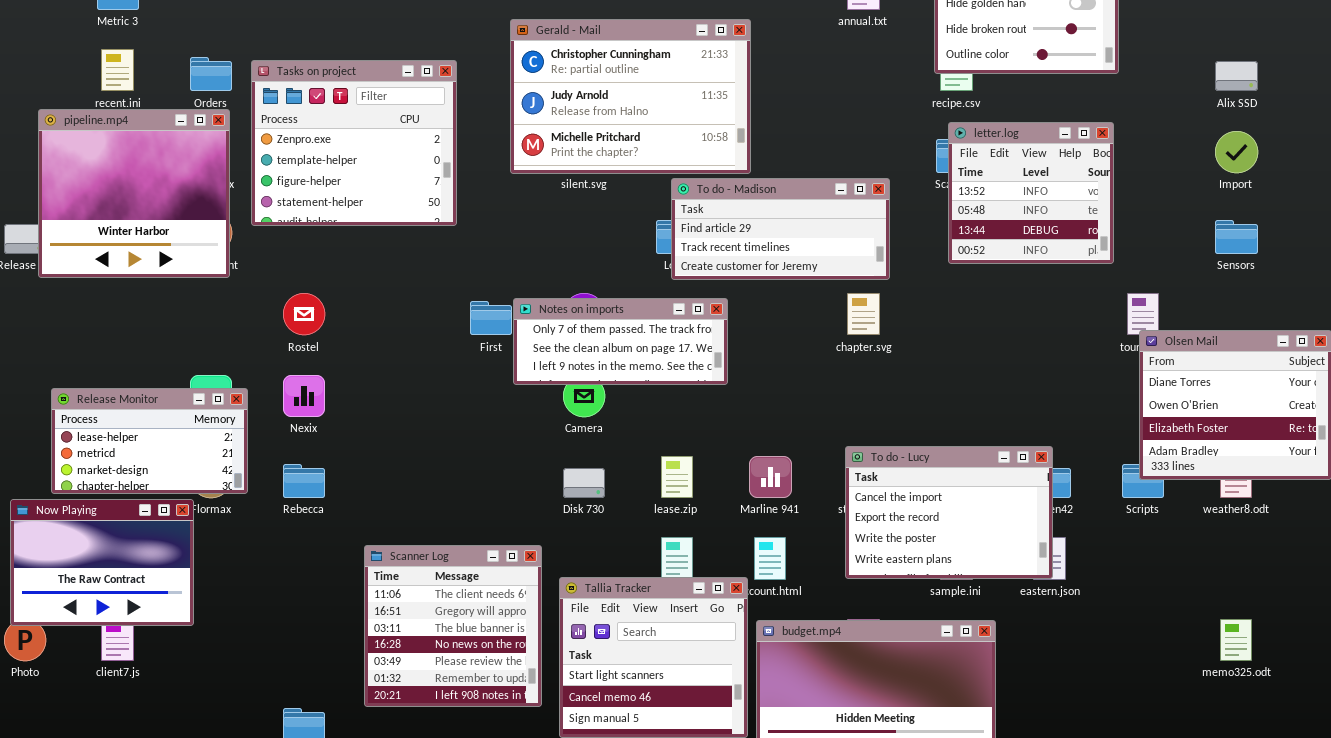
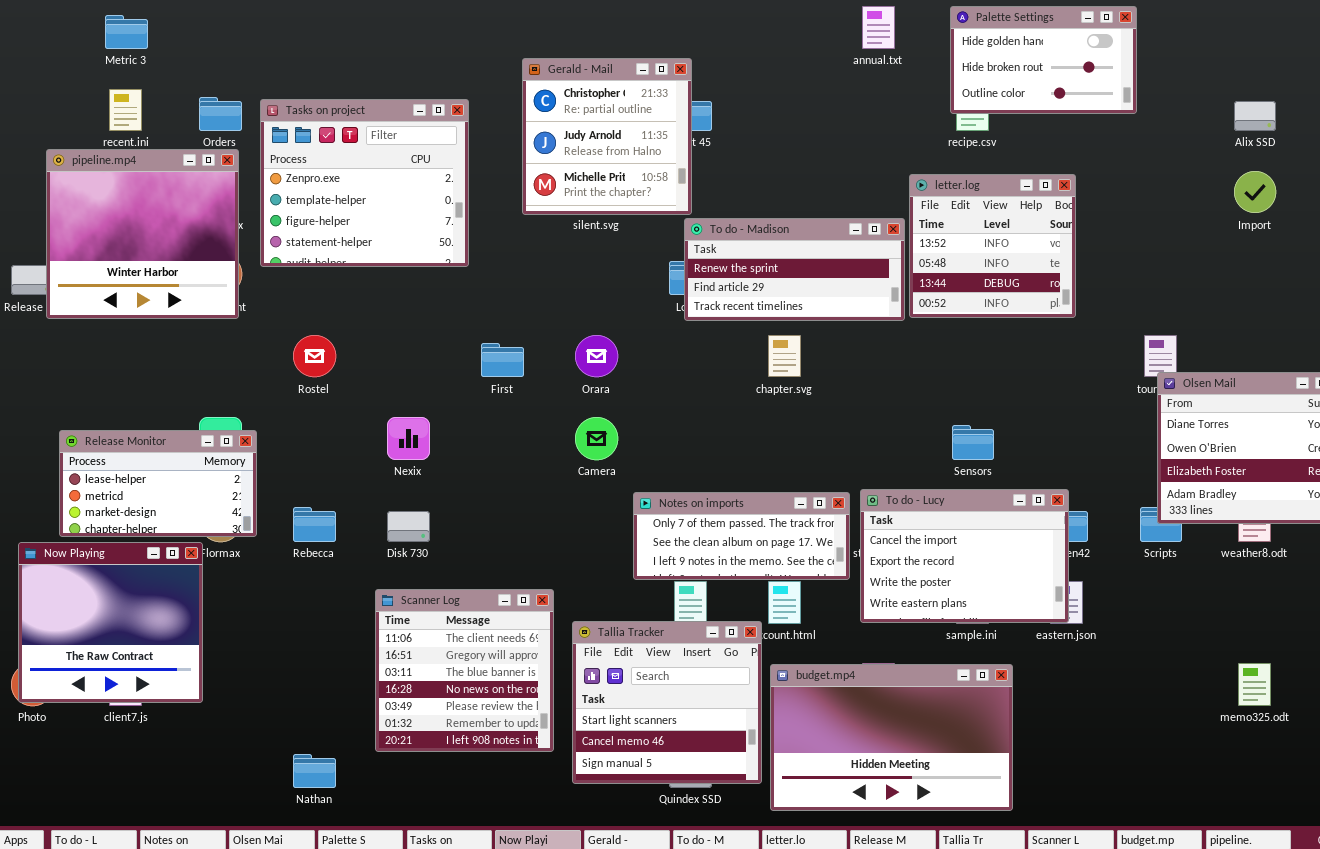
Gerald - Mail: [510,19,751,174] -> [522,58,692,215], resized
letter.log: [948,122,1114,264] -> [909,174,1076,318], moved
To do - Madison: [671,178,890,280] -> [684,218,905,321], scrolled up 1 row
Sensors: [1215,220,1258,254] -> [952,425,994,460], moved
chapter.svg: [847,293,880,335] -> [768,335,801,377], moved
Notes on imports: [513,298,728,385] -> [633,492,850,580], moved
Nexix: [283,375,325,417] -> [387,417,430,460], moved
Disk 730: [563,468,605,498] -> [387,511,430,542], moved
Now Playing: [10,499,194,626] -> [18,542,203,703], resized

